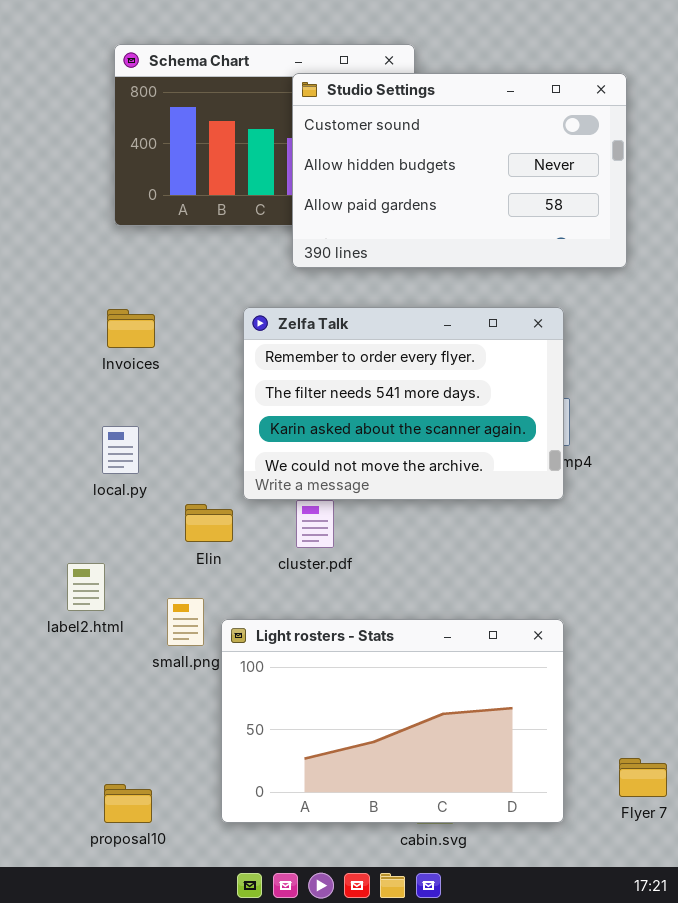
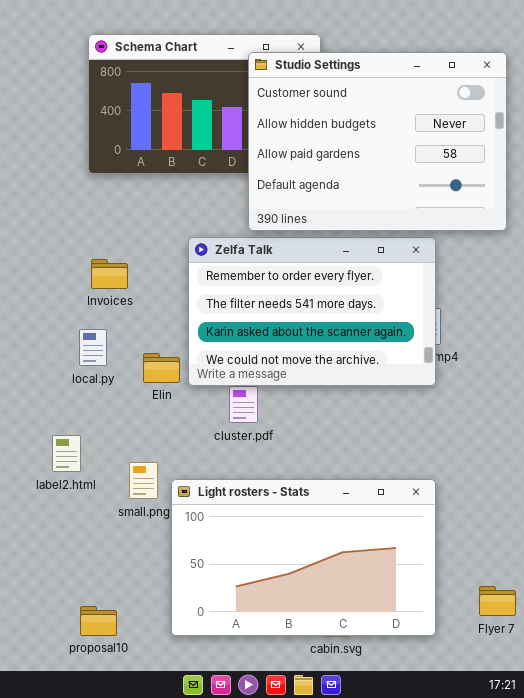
Studio Settings: [292,73,627,268] -> [248,52,507,231], moved, resized
Invoices: [107,309,155,348] -> [91,259,128,289], moved
Elin: [185,504,233,542] -> [143,353,180,383], moved

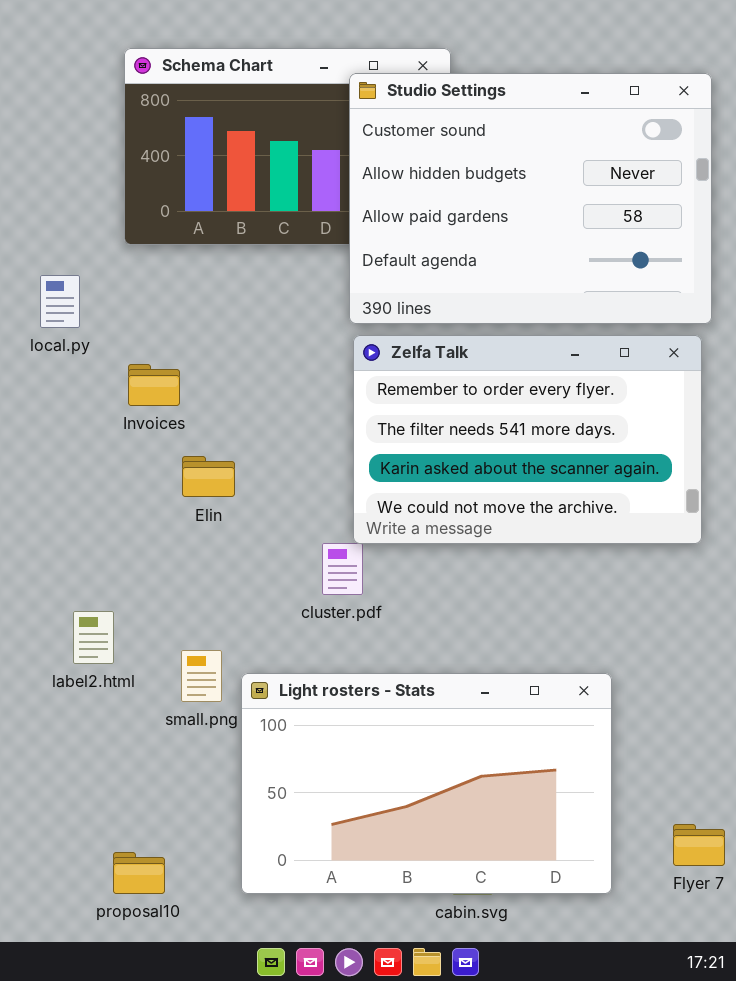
Zelfa Talk: [188,237,436,386] -> [353,335,702,544], moved
local.py: [79,329,107,366] -> [40,275,80,328], moved
Elin: [143,353,180,383] -> [182,456,235,497], moved

